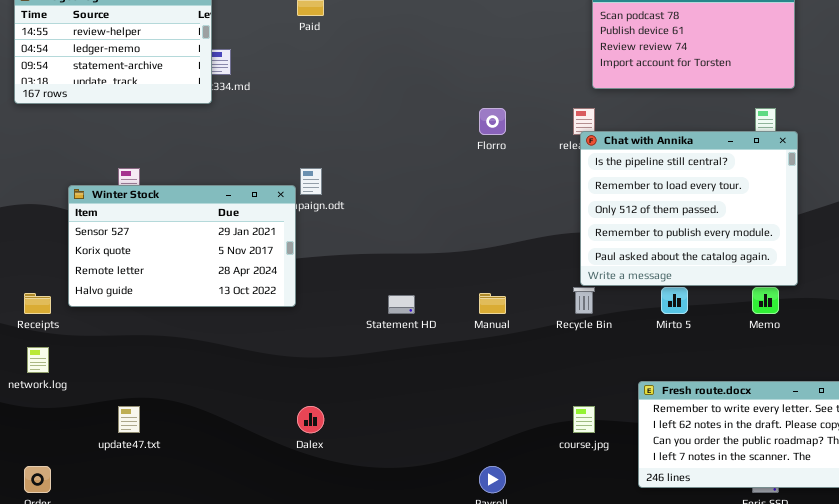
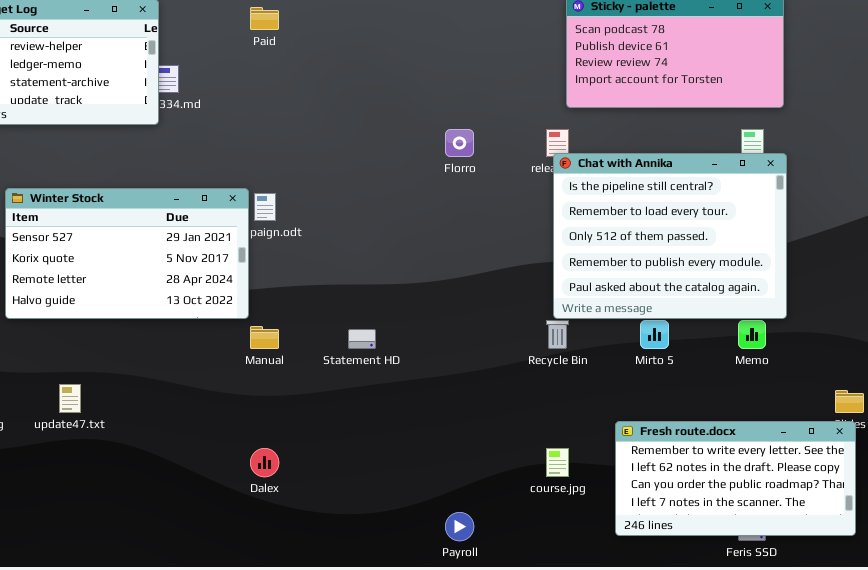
Winter Stock: [68,185,296,307] -> [5,188,249,319], moved
Manual: [479,293,506,314] -> [250,326,279,349], moved
update47.txt: [118,406,140,433] -> [59,384,81,413], moved

